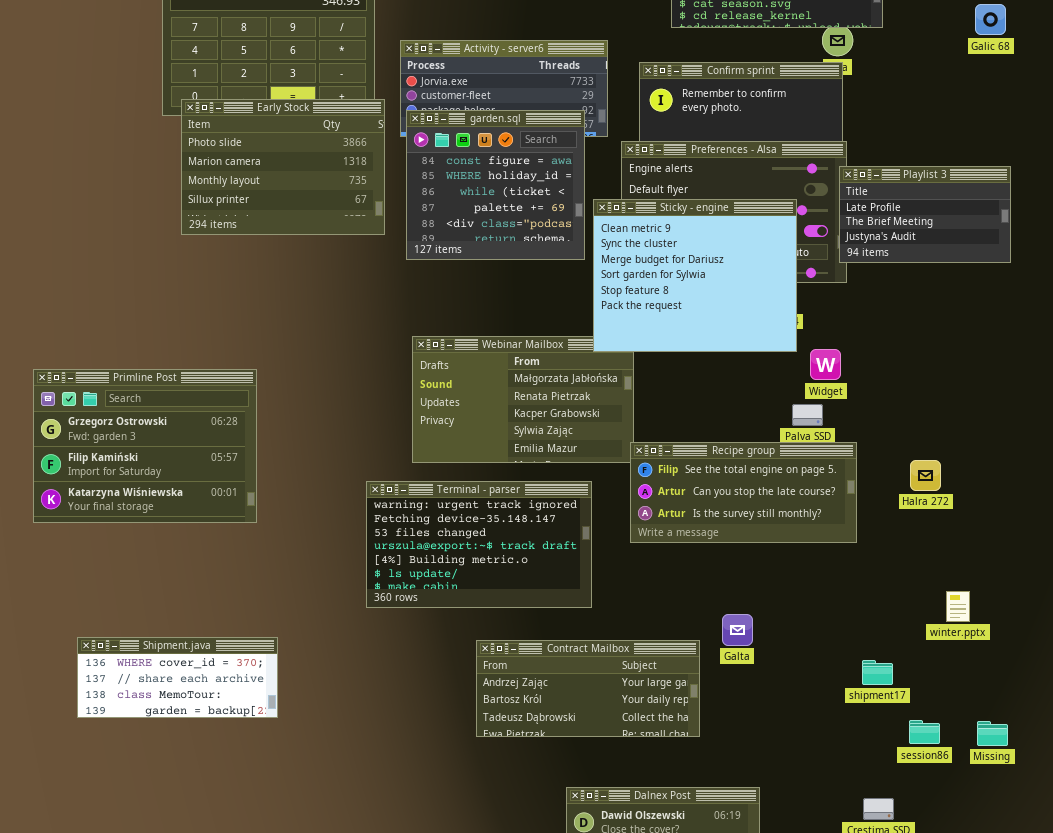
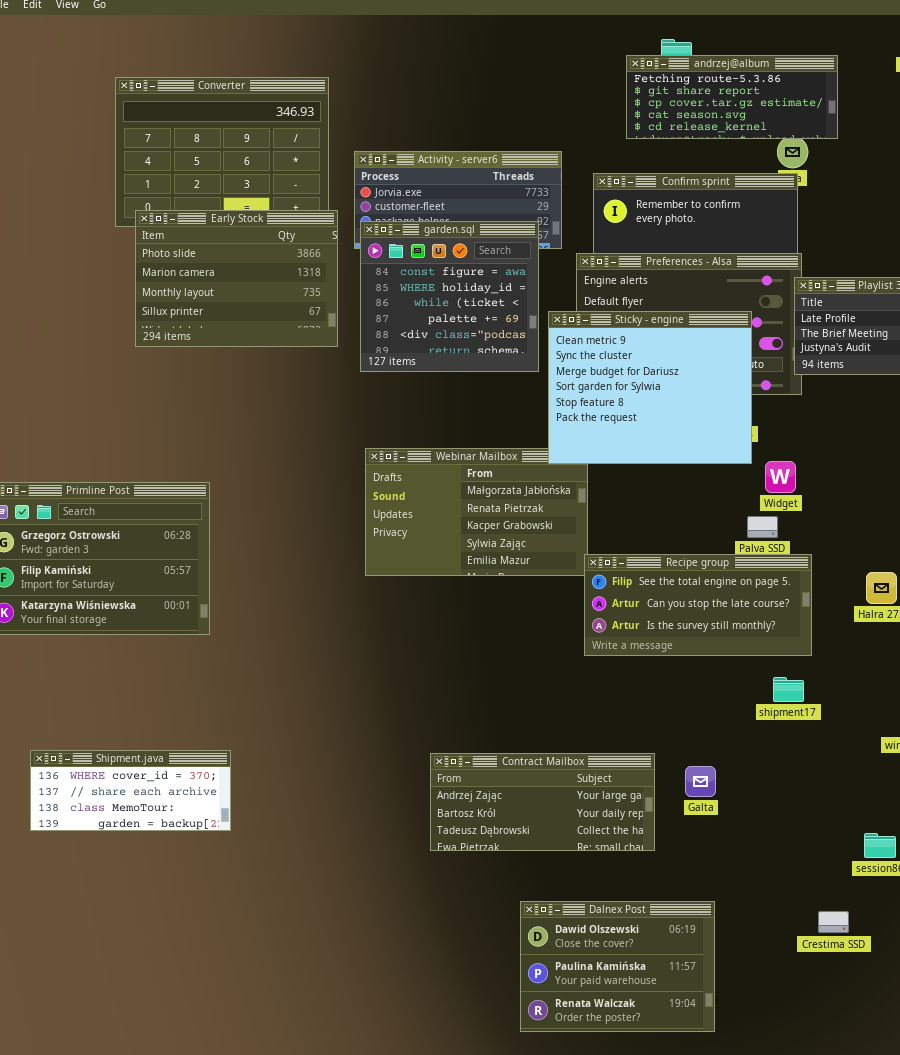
Terminal - parser: [366,481,592,608] -> none, closed
Galta: [722,614,753,646] -> [685,766,716,797], moved
shipment17: [862,660,893,685] -> [773,677,804,702], moved

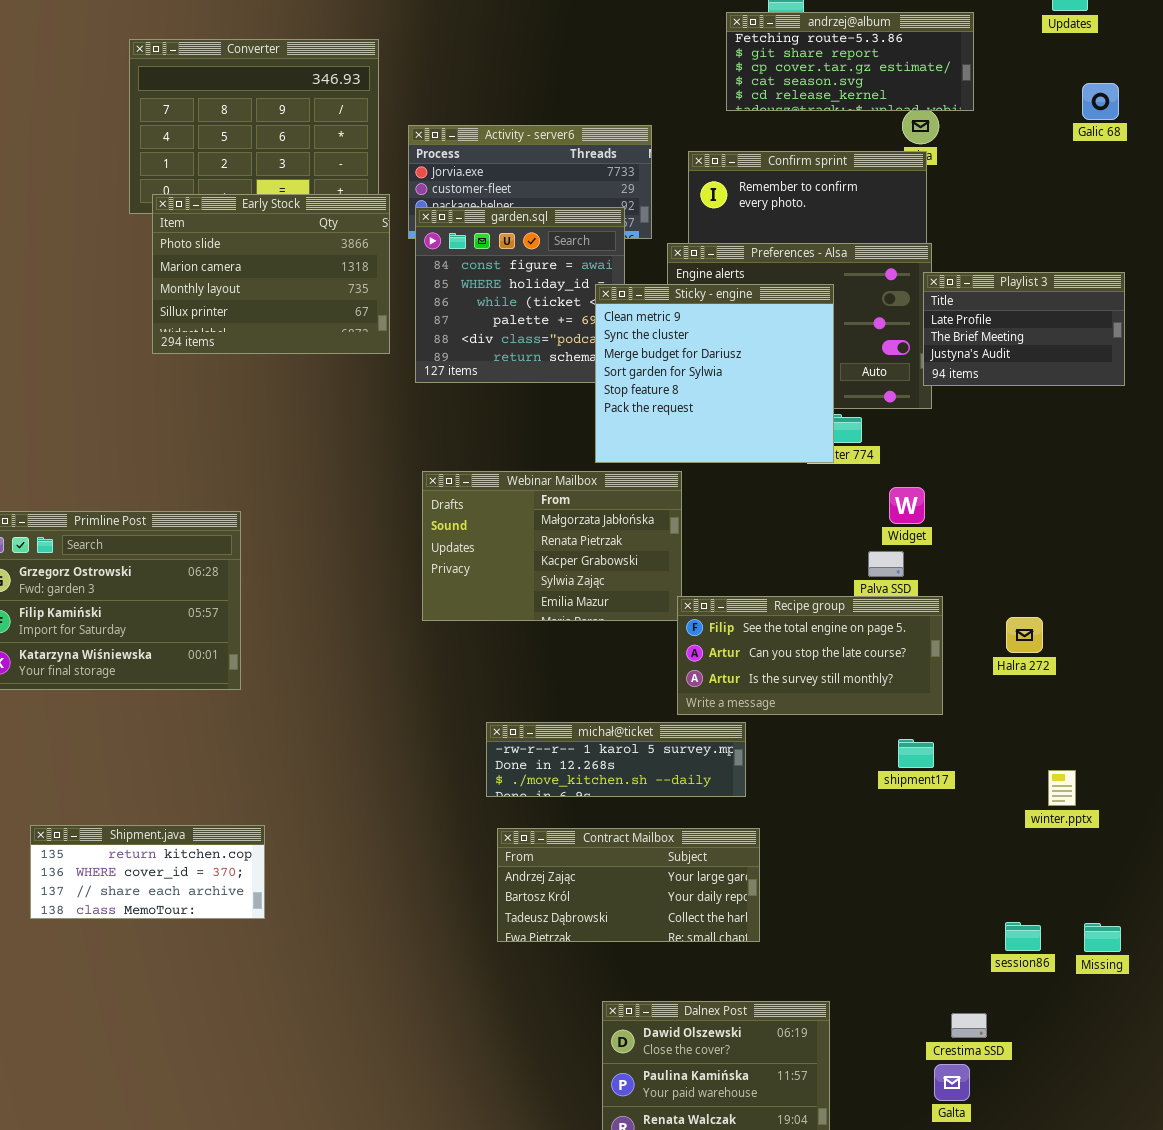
Sticky - engine: [548,311,752,464] -> [595,284,834,463], moved
michał@ticket: none -> [486,722,746,797], opened
Shipment.java: [30,750,231,831] -> [30,825,265,919], scrolled up 1 row
Galta: [685,766,716,797] -> [934,1064,970,1101], moved

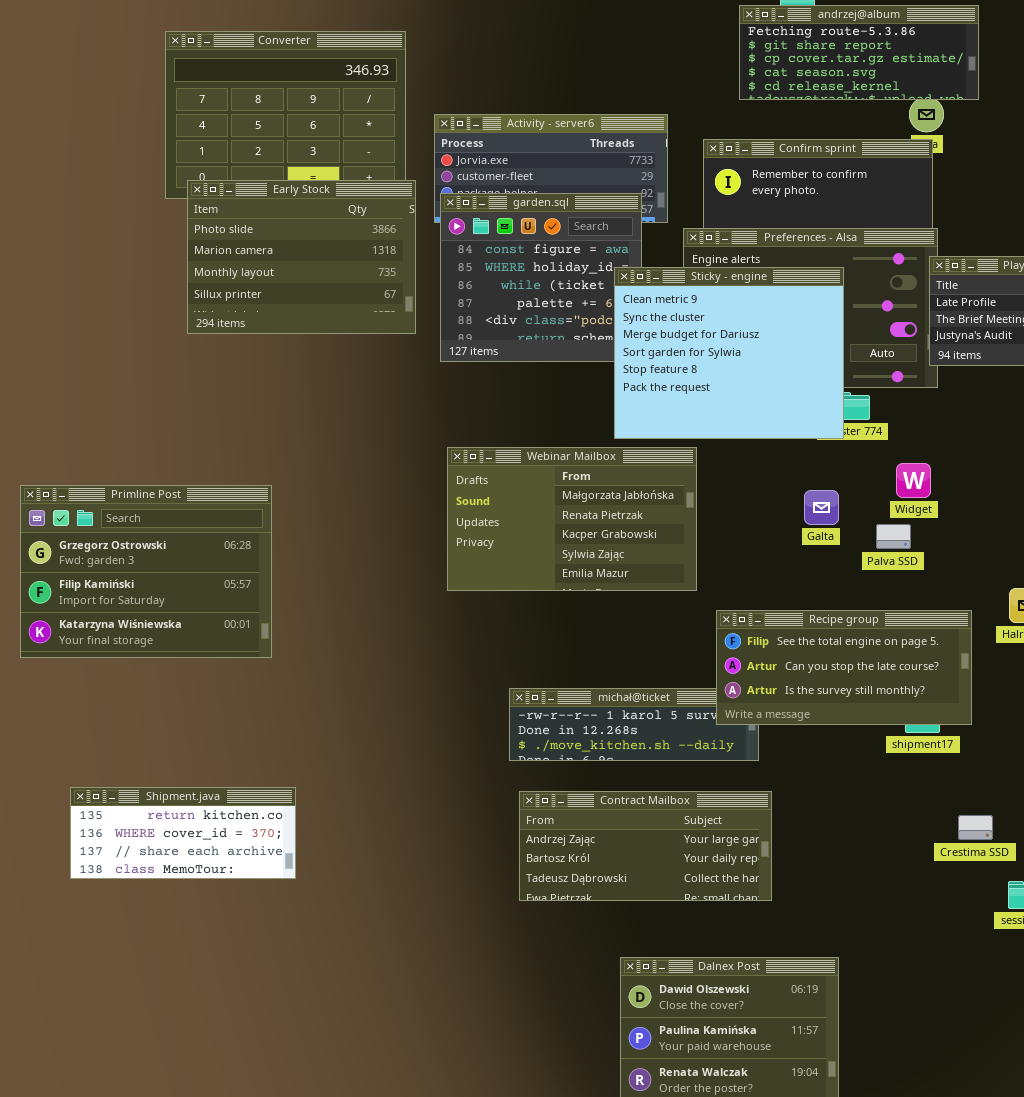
Recipe group: [677,596,943,715] -> [716,610,972,725], moved
Crestima SSD: [951,1013,987,1038] -> [958,815,993,840], moved
Galta: [934,1064,970,1101] -> [804,490,839,525], moved

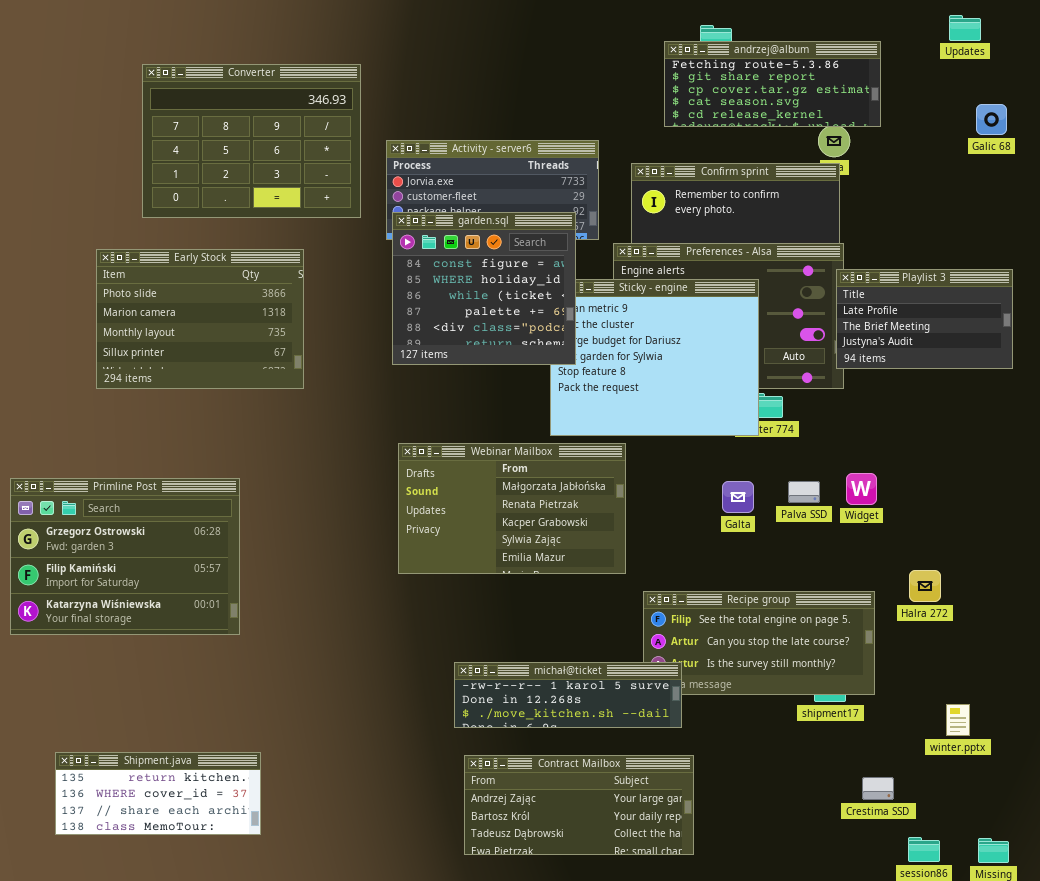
Early Stock: [187,180,416,334] -> [96,249,304,389], moved
garden.sql: [440,193,642,362] -> [392,212,576,365], raised
Widget: [896,463,931,498] -> [846,473,877,505], moved
Palva SSD: [876,524,911,549] -> [788,481,820,503], moved
michał@ticket: [509,688,759,761] -> [454,662,682,728], raised

